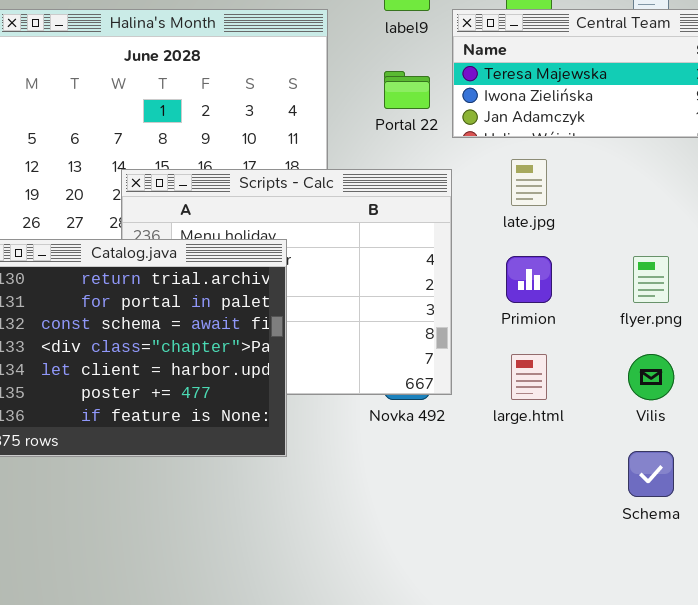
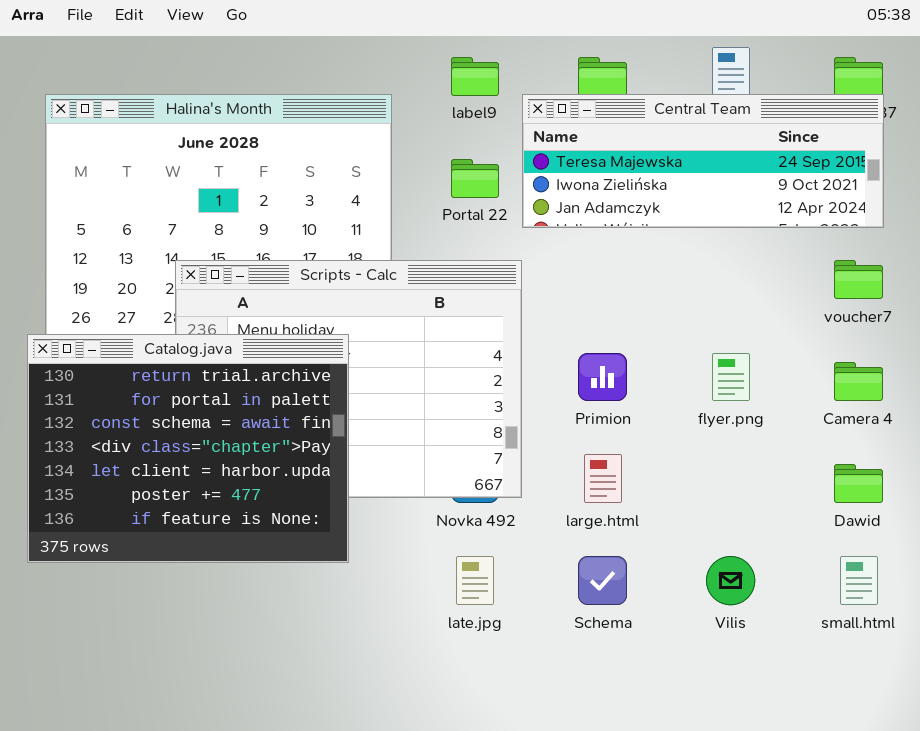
late.jpg: [511,159,547,206] -> [456,556,494,605], moved
Vilis: [628,354,674,400] -> [706,556,755,605], moved
Schema: [628,451,674,497] -> [578,556,627,605], moved

